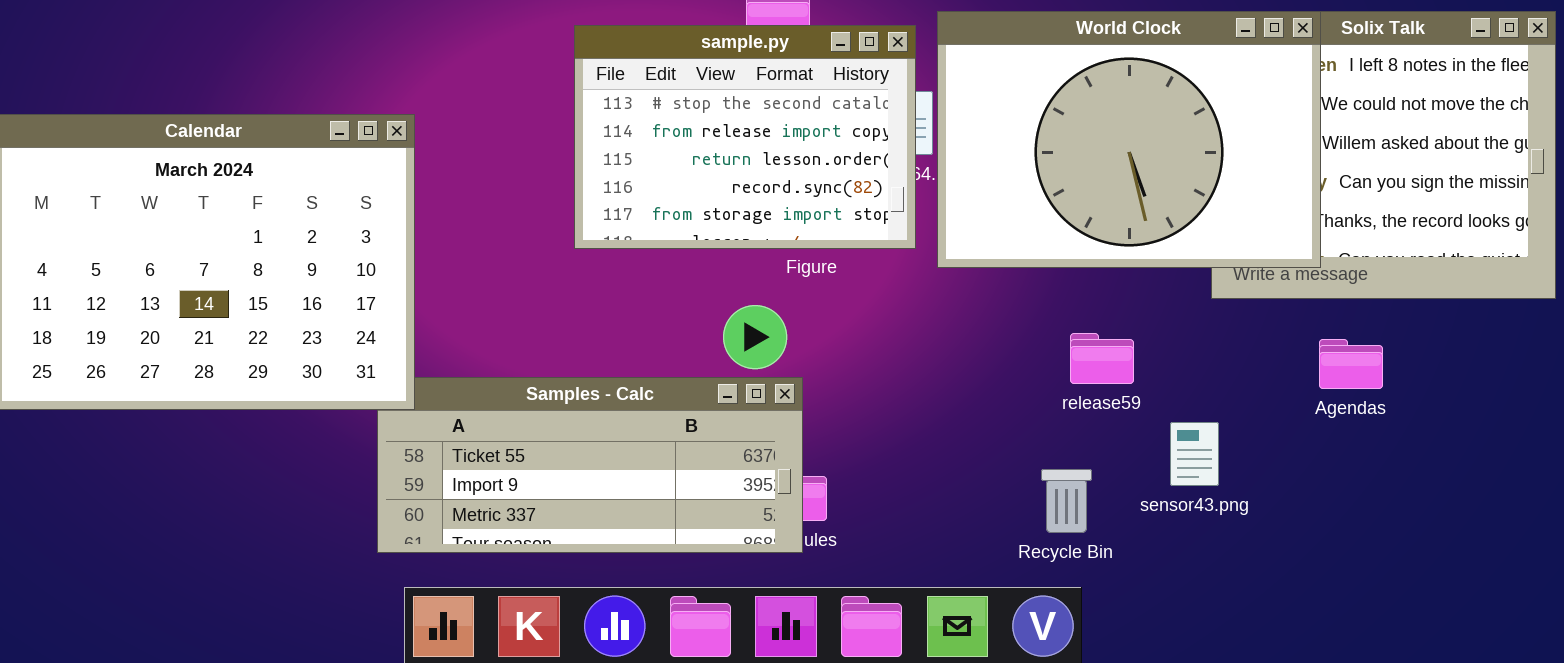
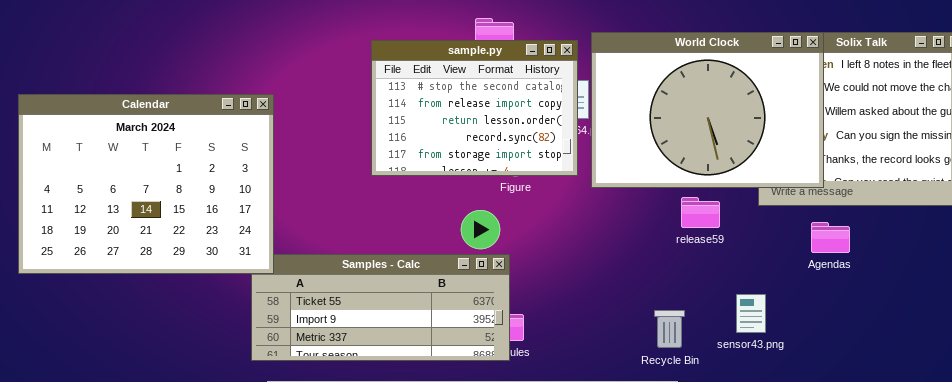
release59: [1070,333,1134,384] -> [681,197,720,228], moved
Agendas: [1319,339,1383,389] -> [811,222,850,253], moved
sensor43.png: [1170,422,1219,486] -> [736,294,766,333], moved

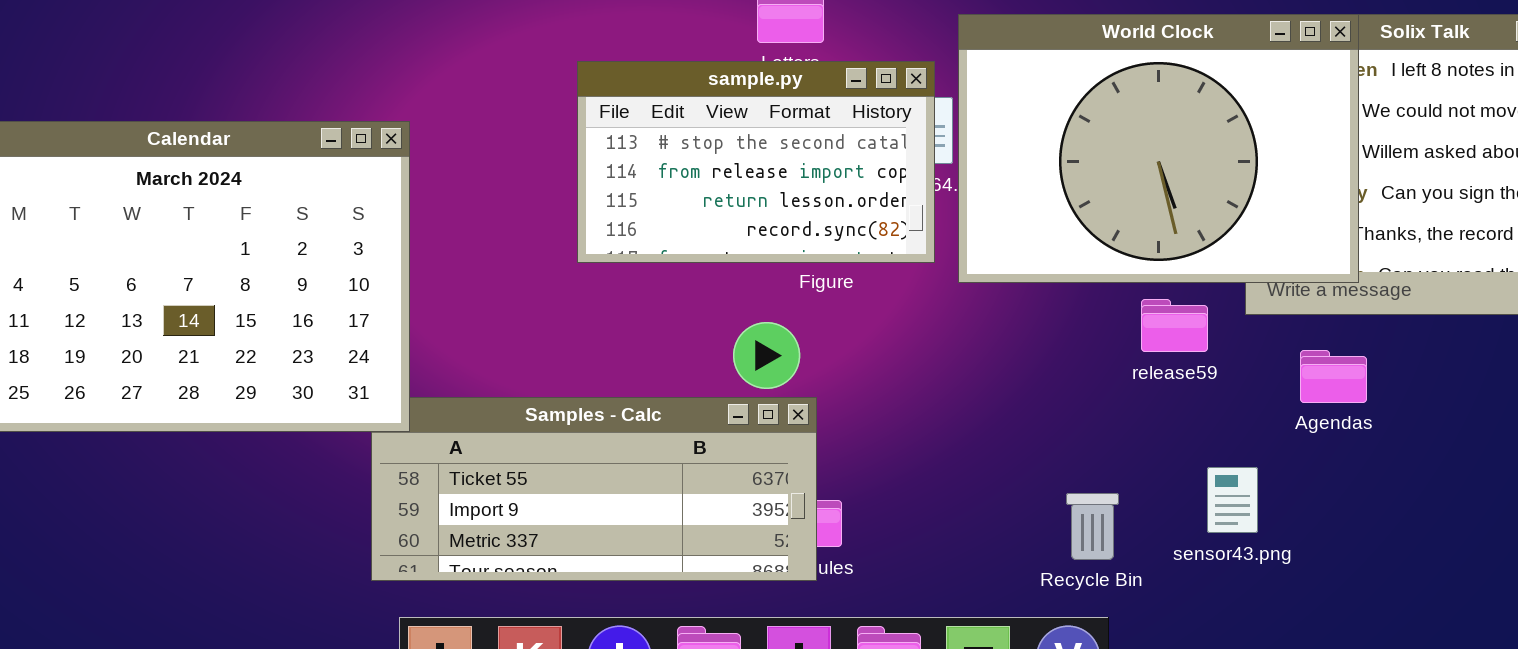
sample.py: [371,40,578,176] -> [577,61,935,263], resized
release59: [681,197,720,228] -> [1141,299,1208,352], moved
Agendas: [811,222,850,253] -> [1300,350,1367,403], moved

